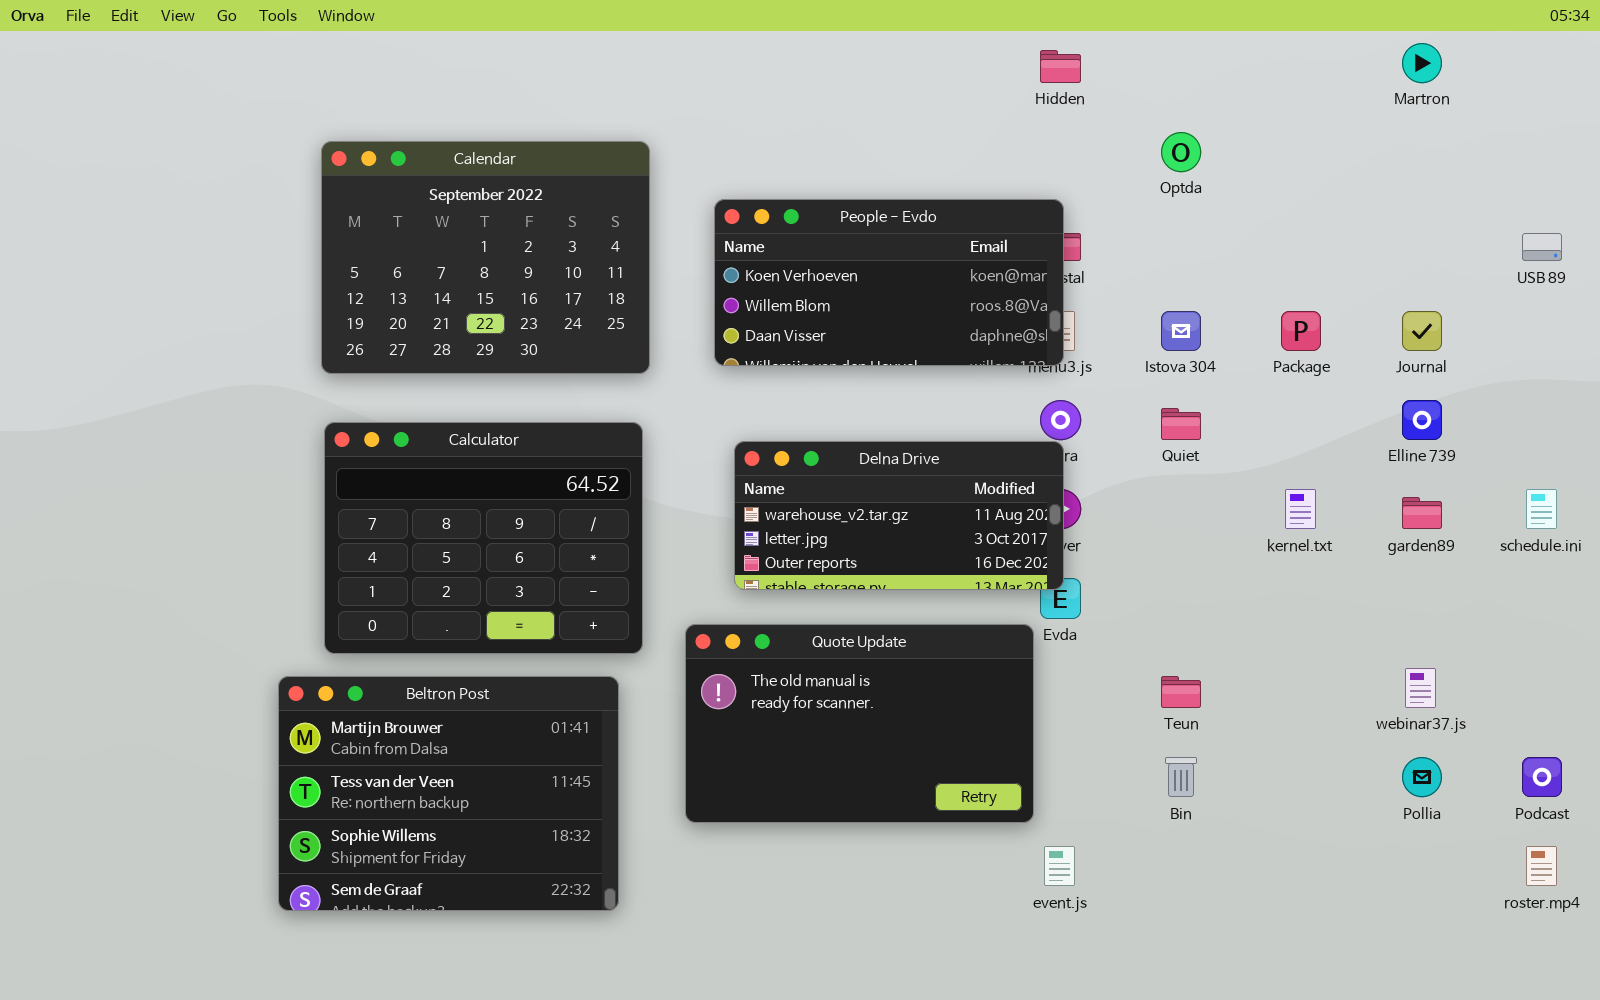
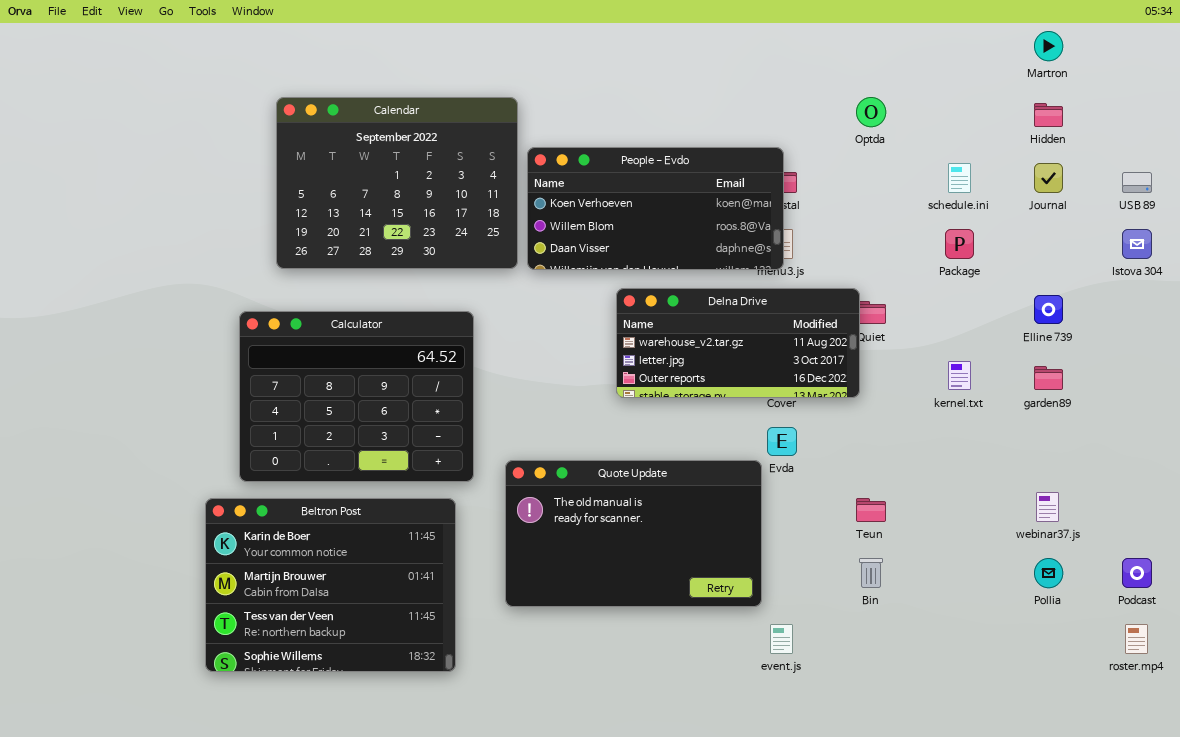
Hidden: [1040,50,1081,83] -> [1034,103,1063,127], moved
Calendar: [321,141,650,374] -> [276,97,518,269], moved
Istova 304: [1161,311,1201,351] -> [1122,229,1152,259], moved
Journal: [1402,311,1442,351] -> [1034,163,1063,193], moved
Delna Drive: [734,441,1064,590] -> [616,288,860,398], moved
schedule.ini: [1526,489,1557,529] -> [948,163,971,193], moved
Beltron Post: [278,676,619,911] -> [205,498,456,672], scrolled up 1 row

